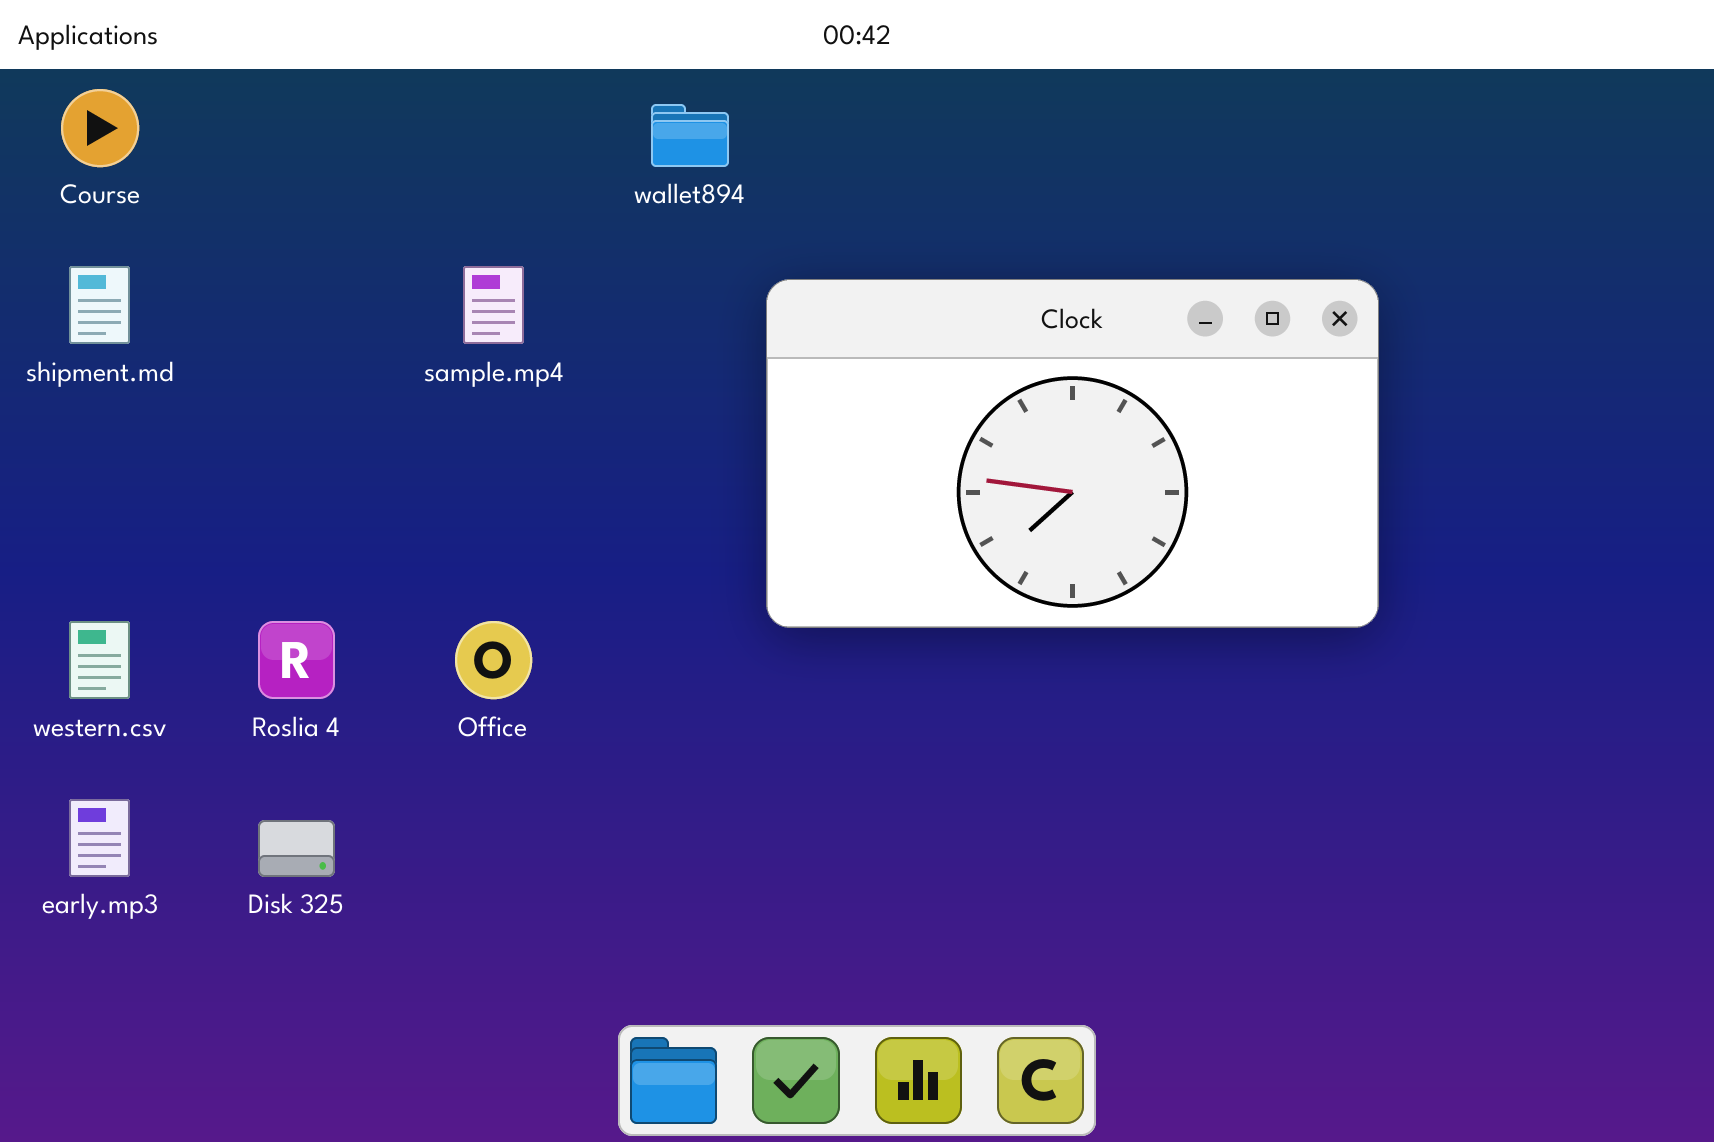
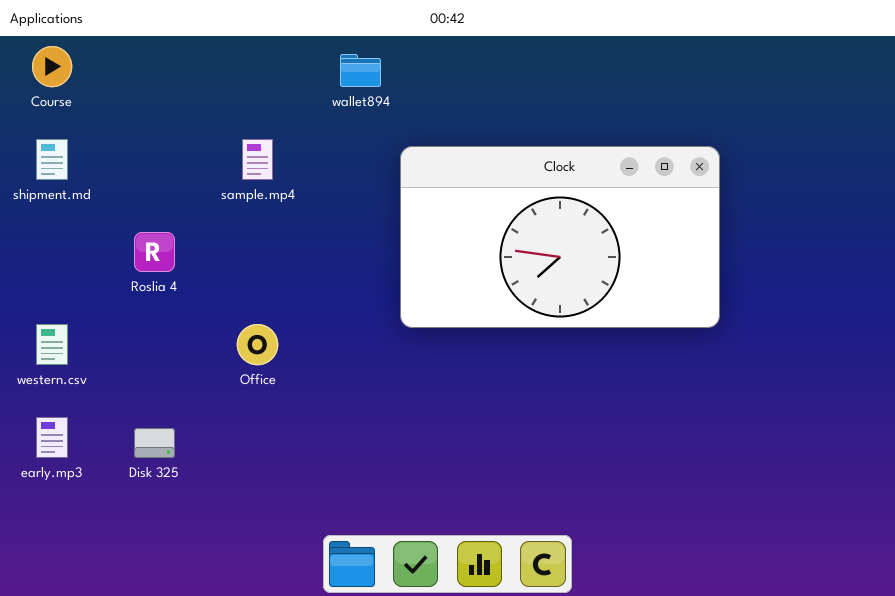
Roslia 4: [258,621,335,699] -> [134,232,175,272], moved

